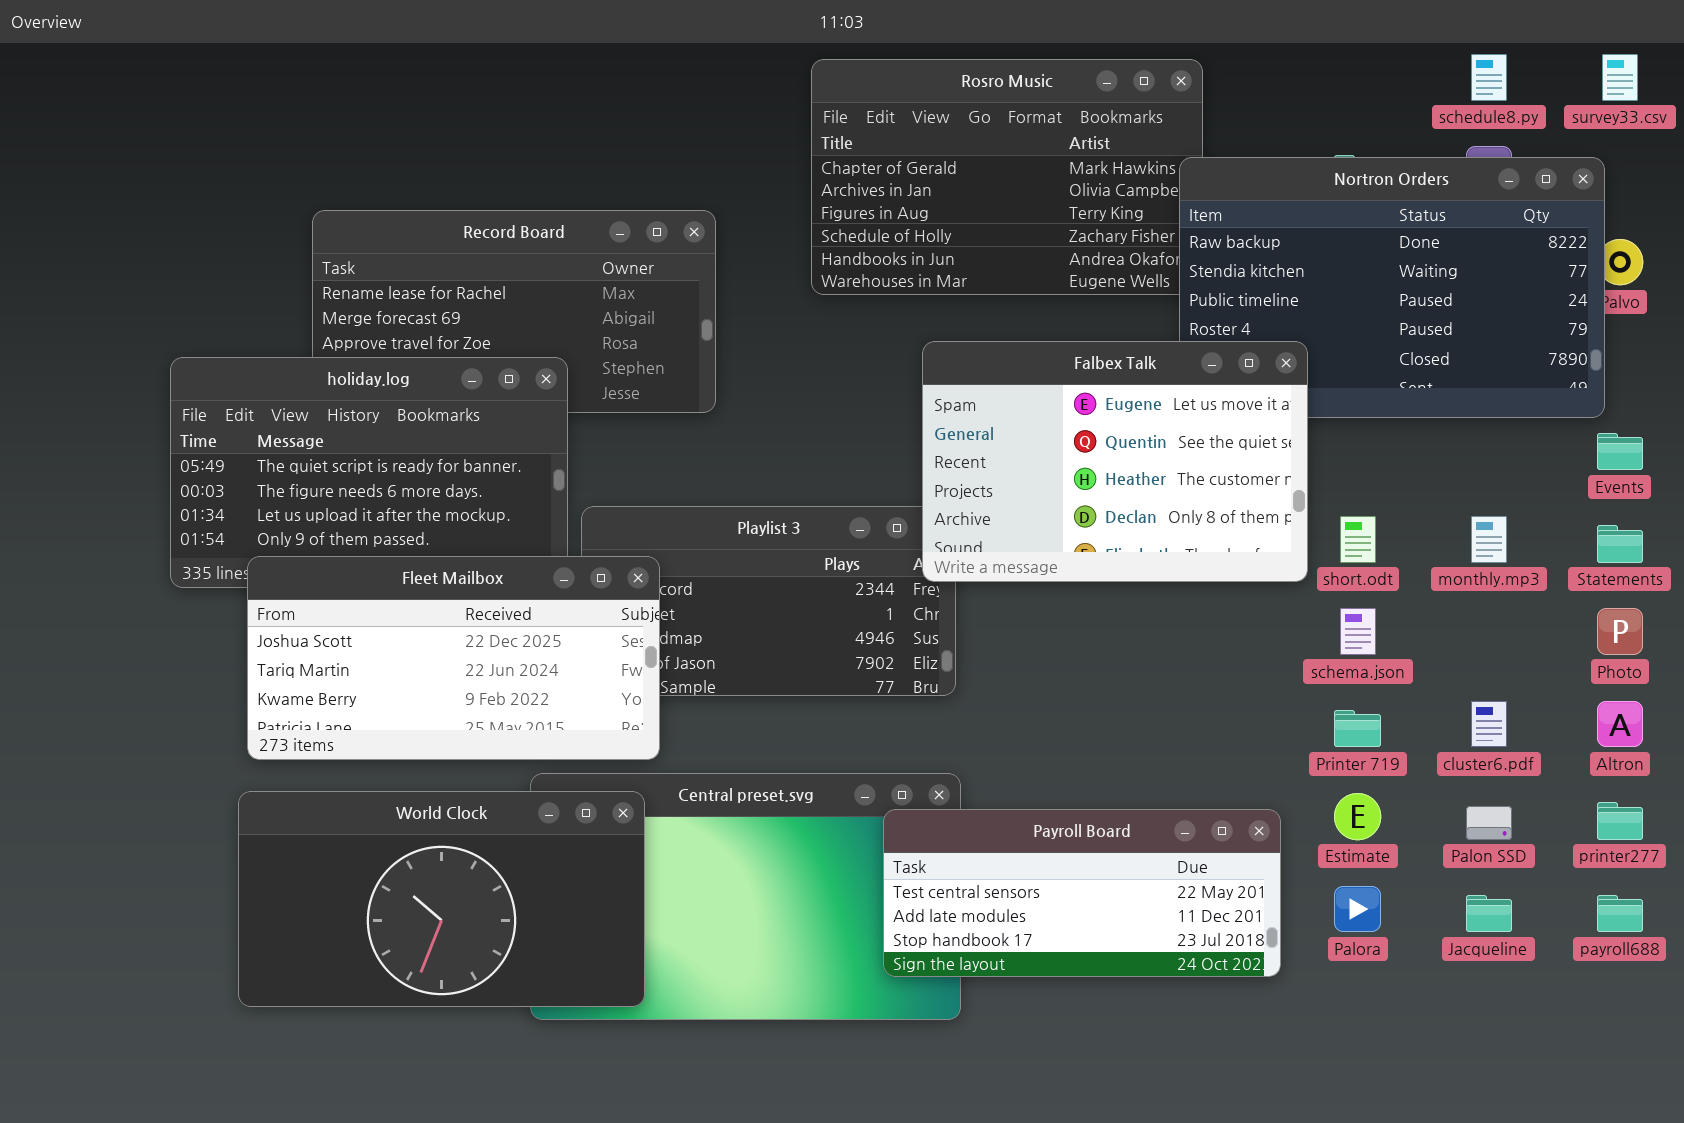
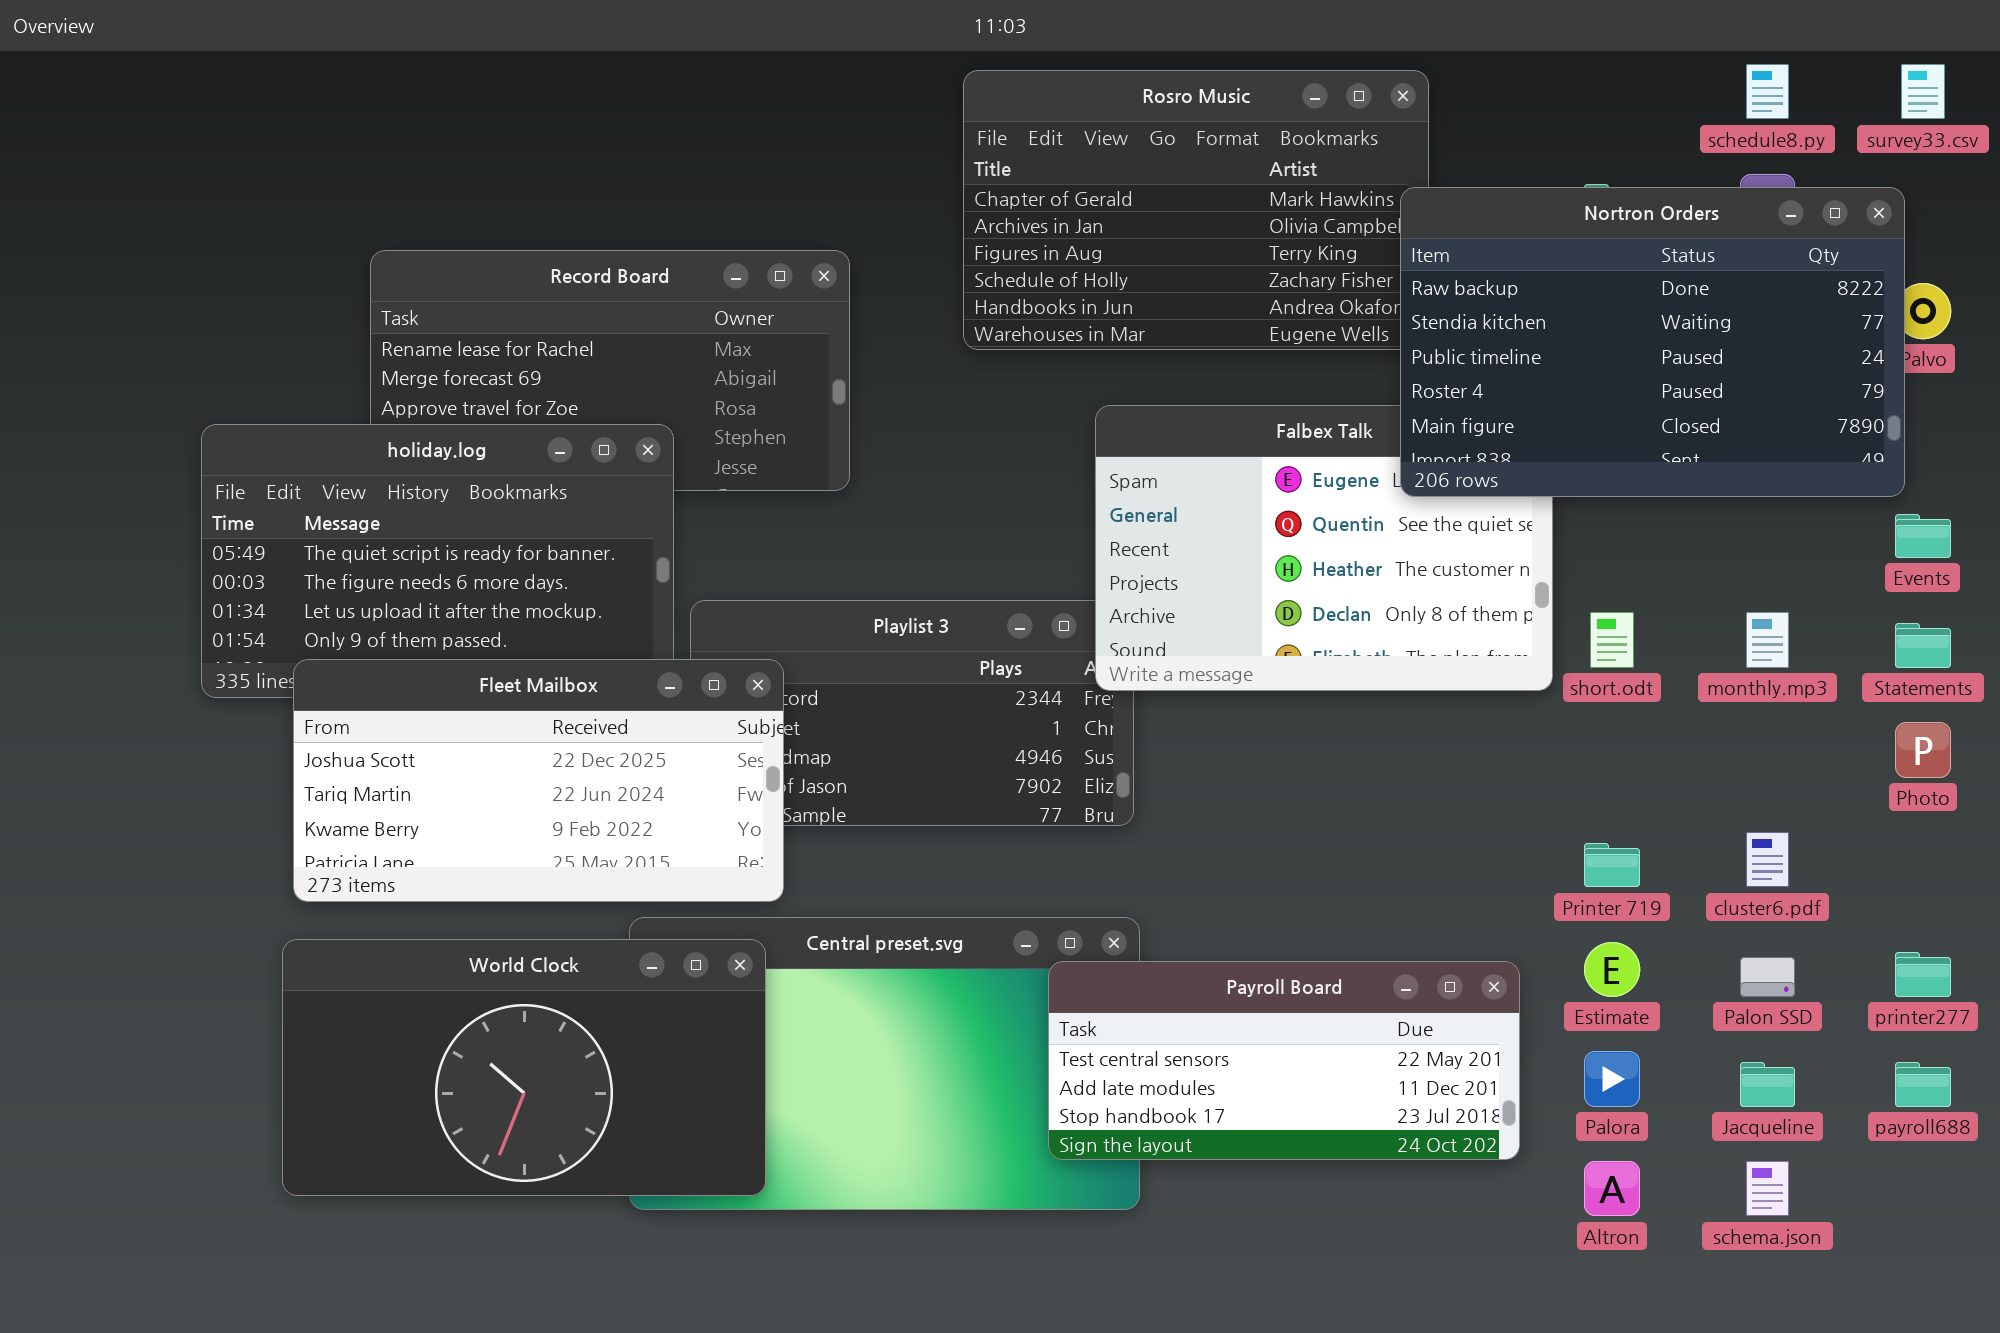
Nortron Orders: [1179,157,1605,418] -> [1400,187,1905,497], raised
schema.json: [1340,608,1376,655] -> [1746,1161,1789,1216], moved
Altron: [1597,701,1643,747] -> [1584,1161,1640,1216], moved

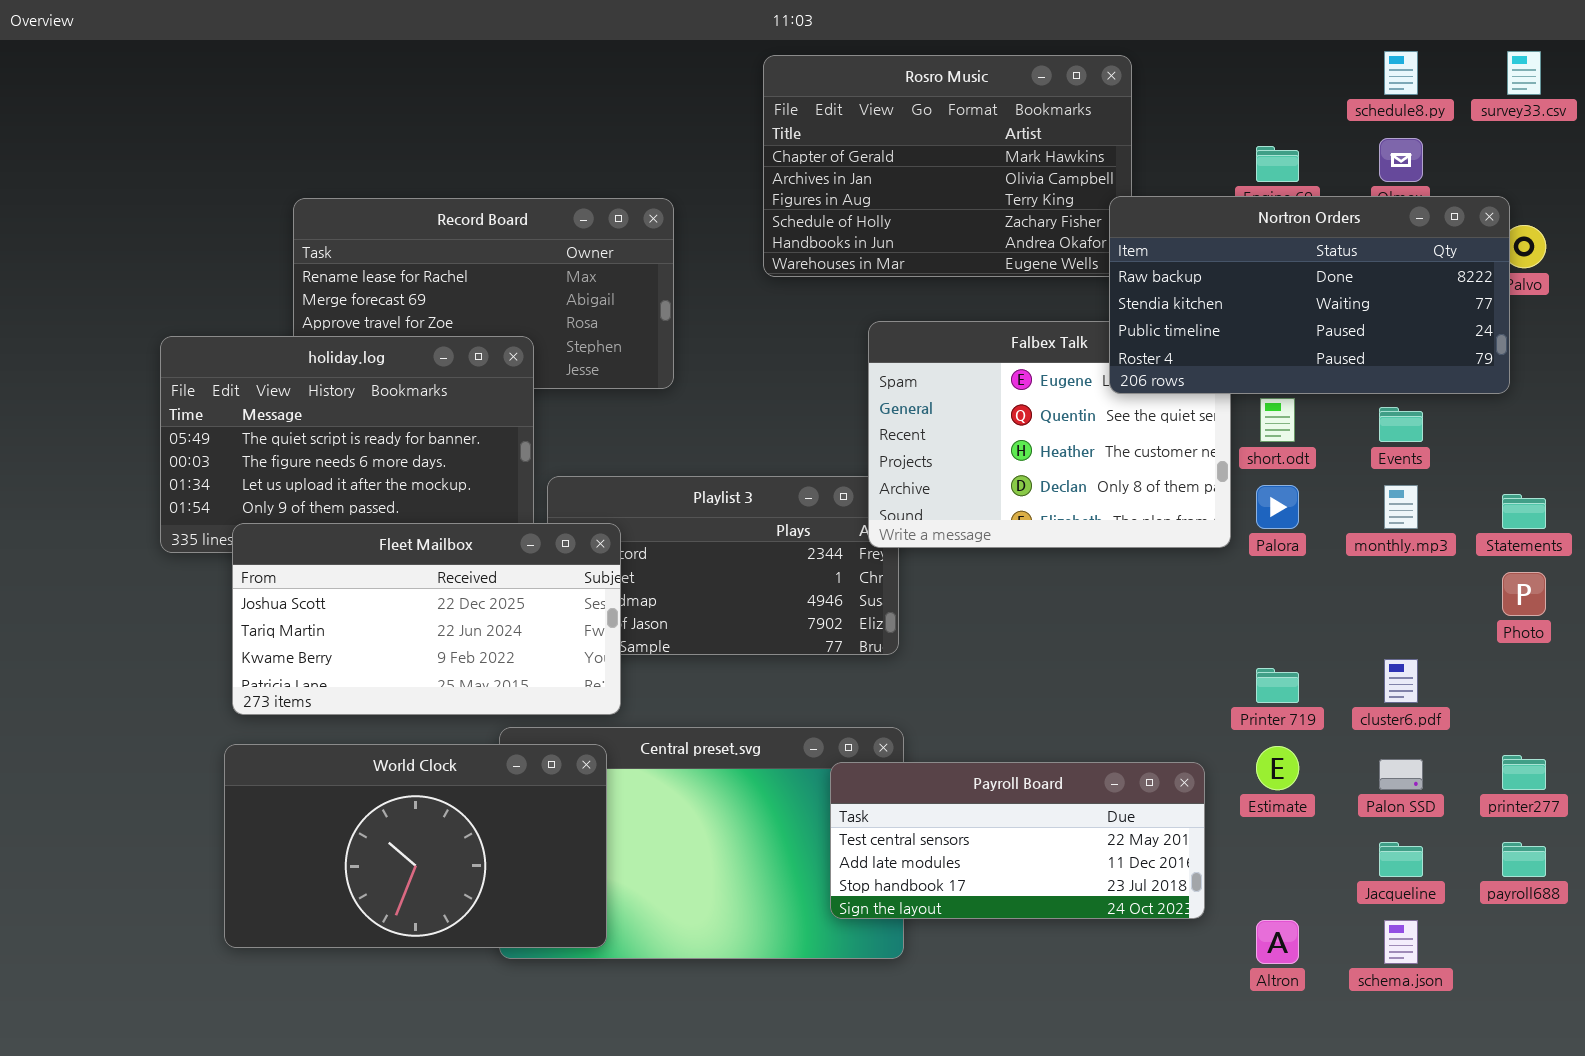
Nortron Orders: [1400,187,1905,497] -> [1109,196,1510,394], resized
Events: [1895,514,1951,558] -> [1379,407,1423,442], moved
short.odt: [1590,612,1634,668] -> [1260,398,1295,442], moved
Palora: [1584,1051,1640,1107] -> [1256,485,1299,529], moved

